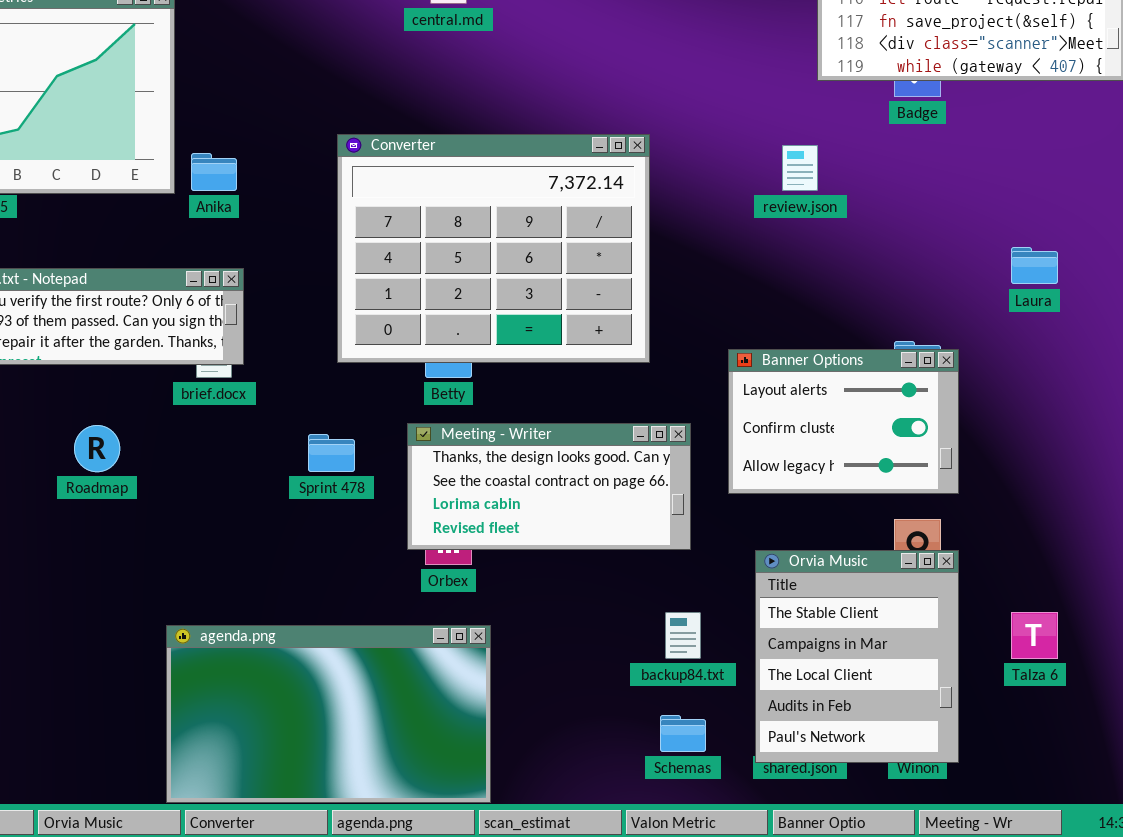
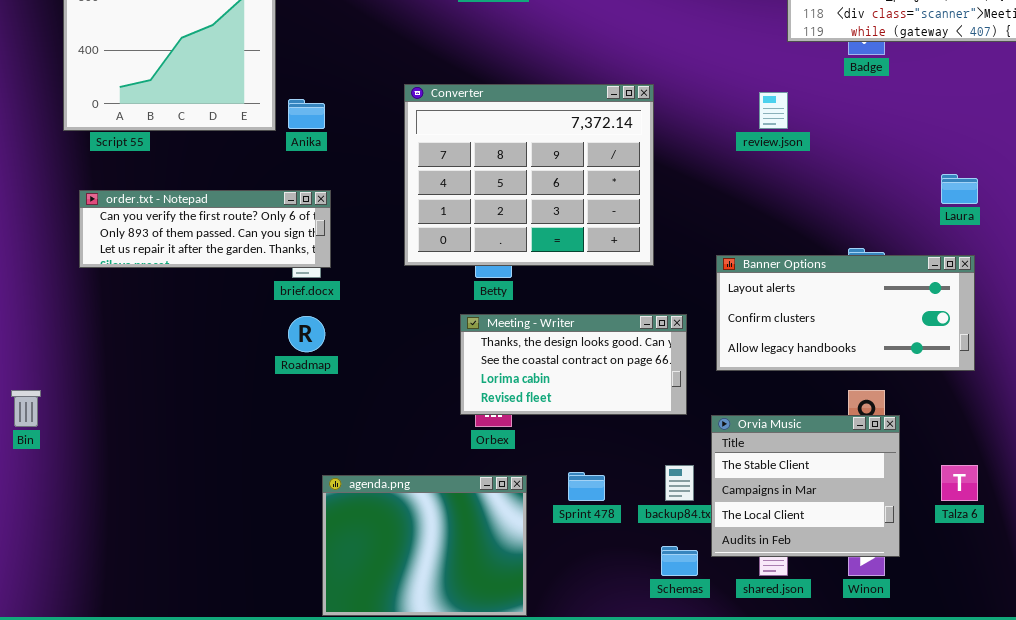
Banner Options: [728,349,959,494] -> [716,255,975,371], resized
Roadmap: [74,425,120,472] -> [288,316,325,352], moved
Sprint 478: [308,434,355,472] -> [568,472,605,501], moved
Orvia Music: [755,550,959,763] -> [711,415,900,557], resized
agenda.png: [166,625,491,803] -> [322,475,527,616], resized

